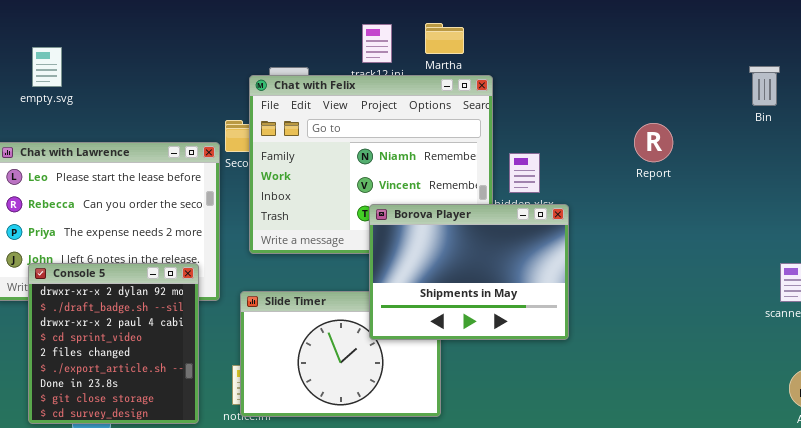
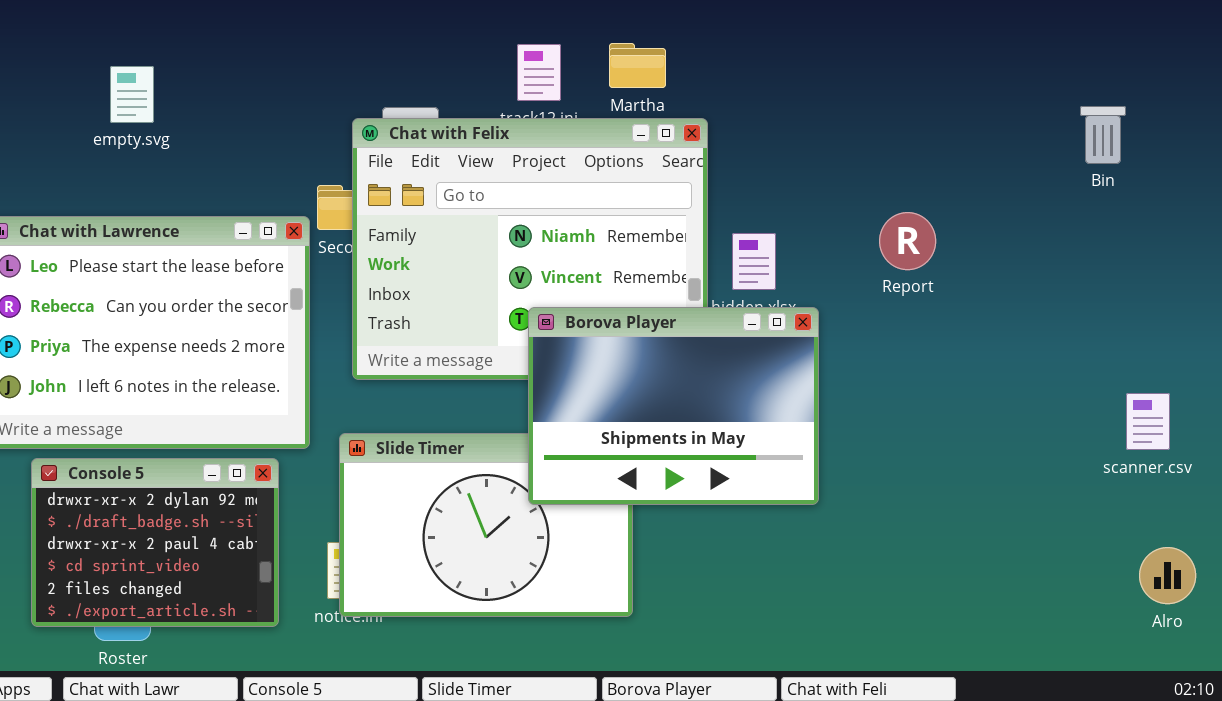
empty.svg: [32,47,62,87] -> [110,66,154,123], moved
Report: [634,123,673,162] -> [879,212,936,270], moved
Console 5: [28,263,199,424] -> [31,458,279,627], resized

